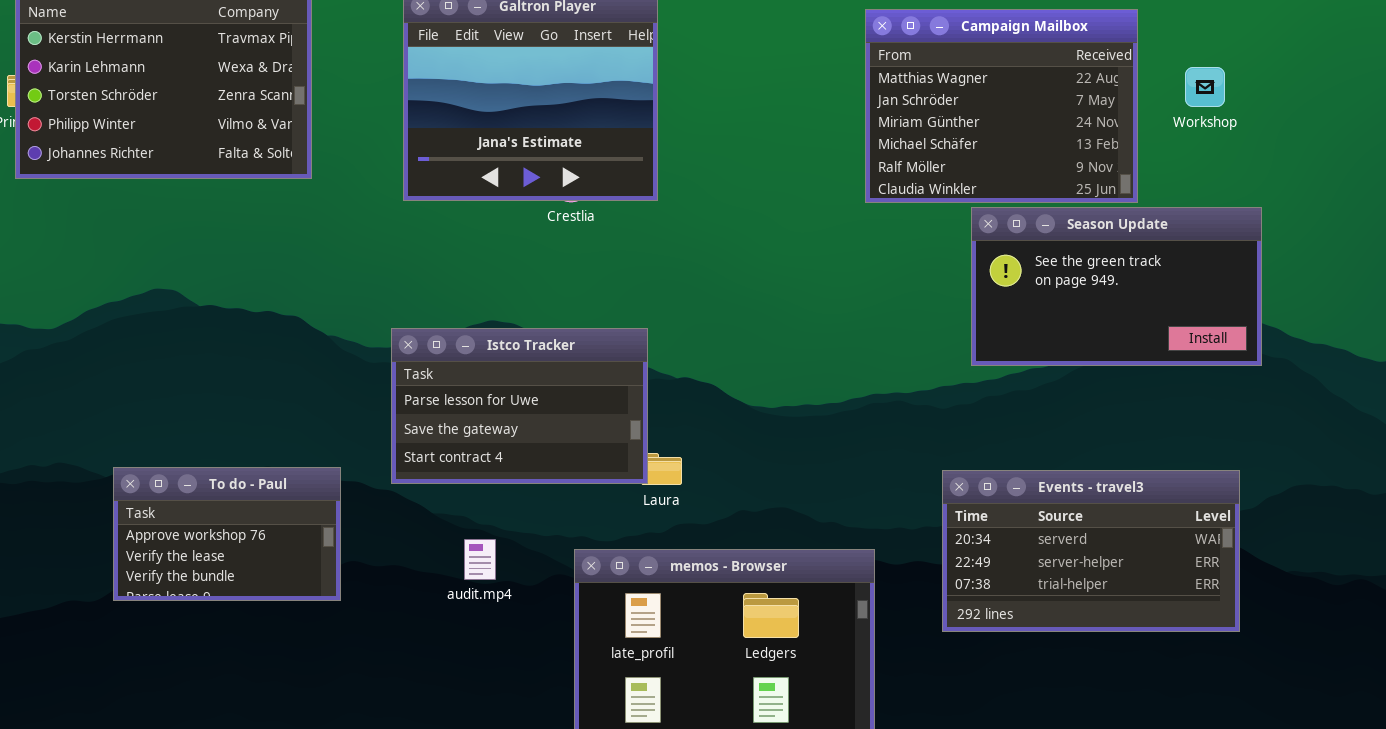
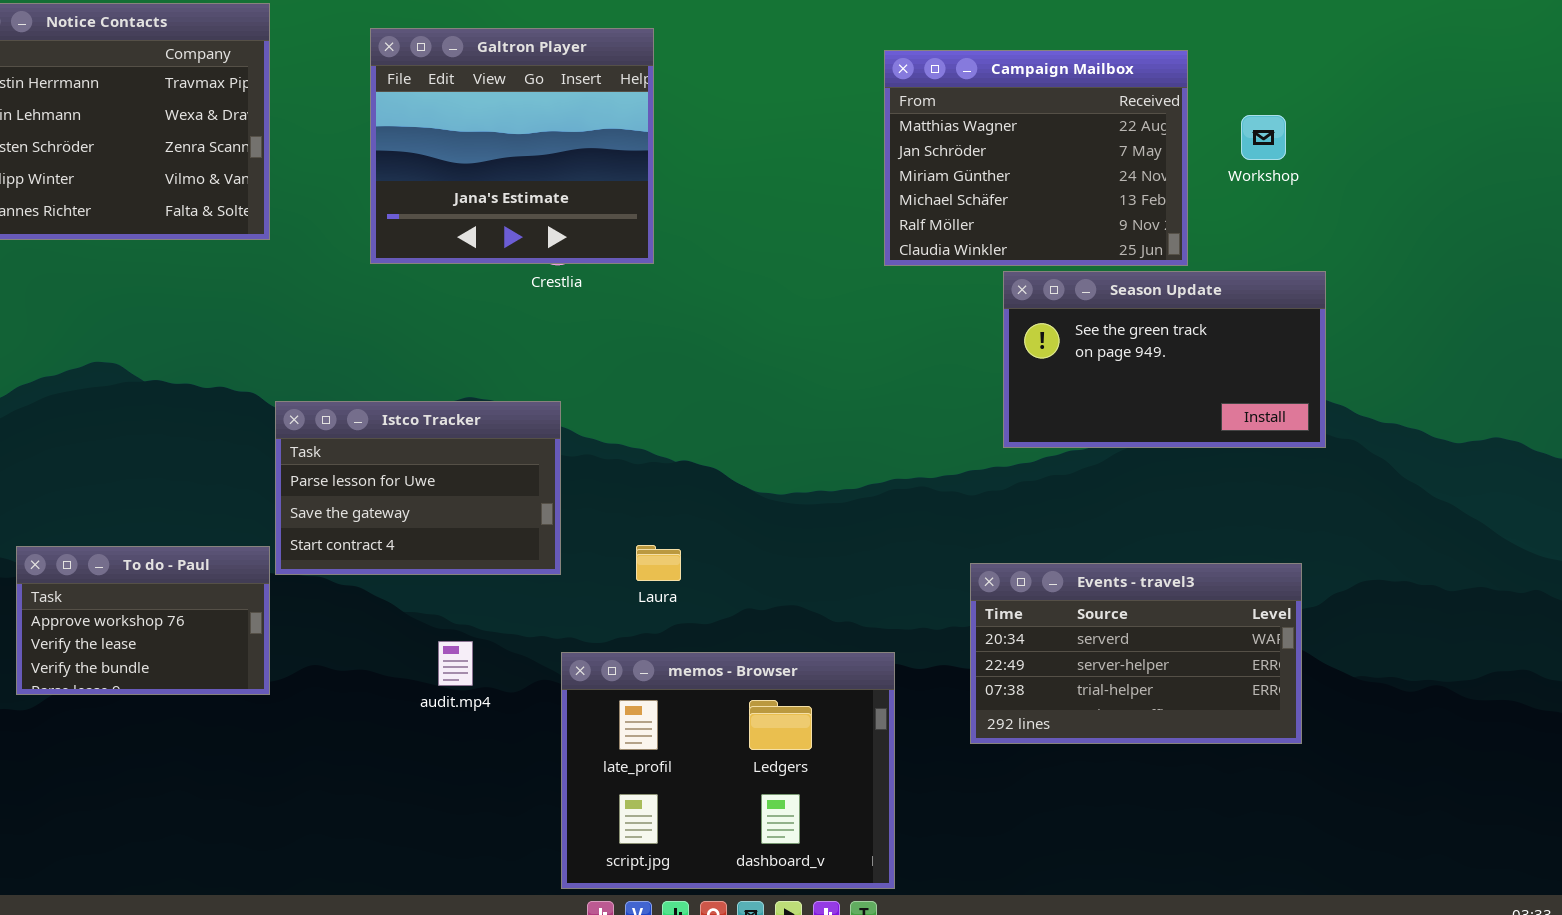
Istco Tracker: [391,328,648,484] -> [275,401,561,575], moved
To do - Paul: [113,467,341,601] -> [16,546,270,695], moved

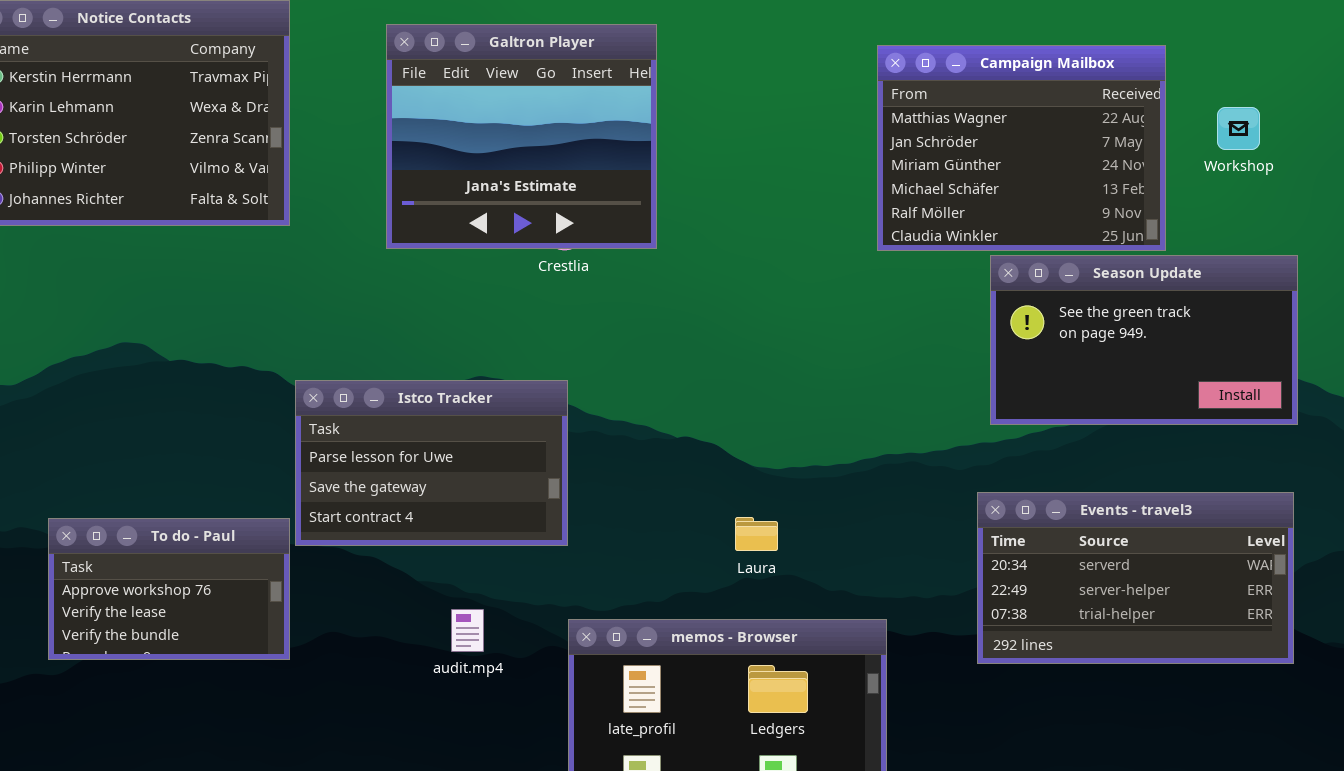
Laura: [636,545,681,581] -> [735,517,778,551], moved
Events - travel3: [970,563,1302,744] -> [977,492,1294,664], moved

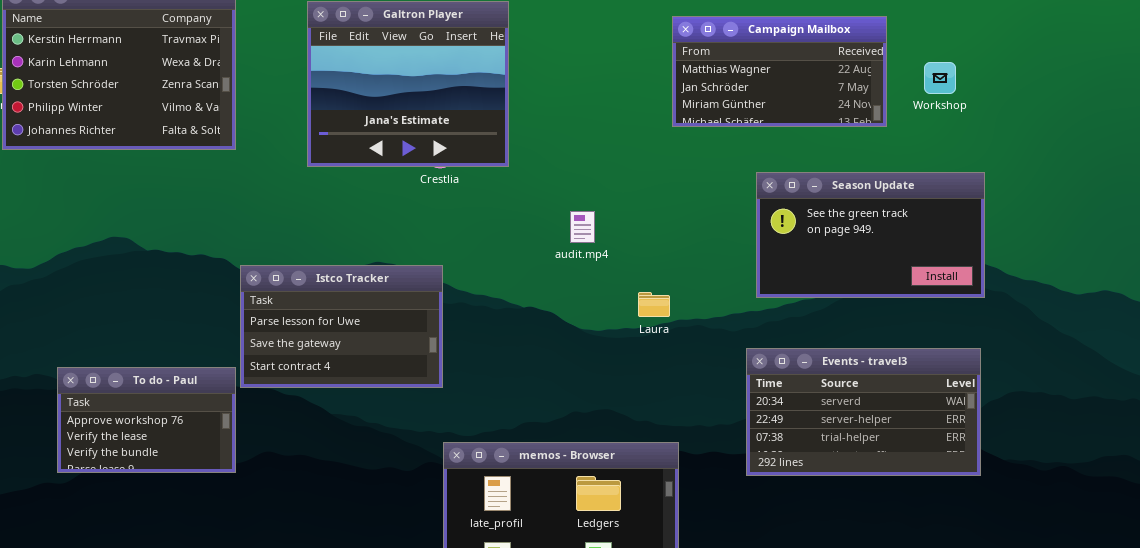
Campaign Mailbox: [877,45,1166,251] -> [672,16,887,127], resized
Laura: [735,517,778,551] -> [638,292,670,317], moved
audit.mp4: [451,609,484,652] -> [570,211,595,243], moved

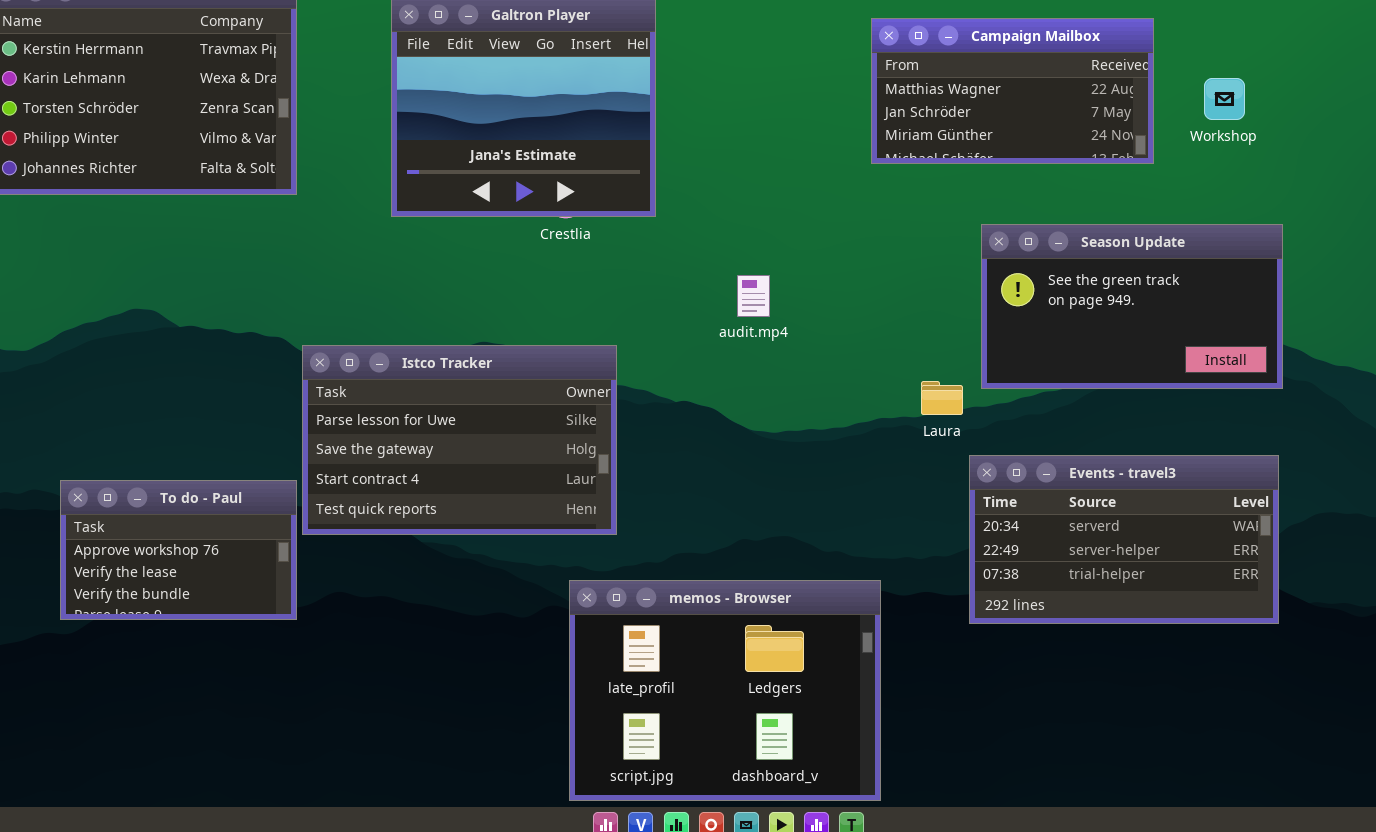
Istco Tracker: [240,265,443,388] -> [302,345,617,535], resized
Laura: [638,292,670,317] -> [921,381,963,415], moved

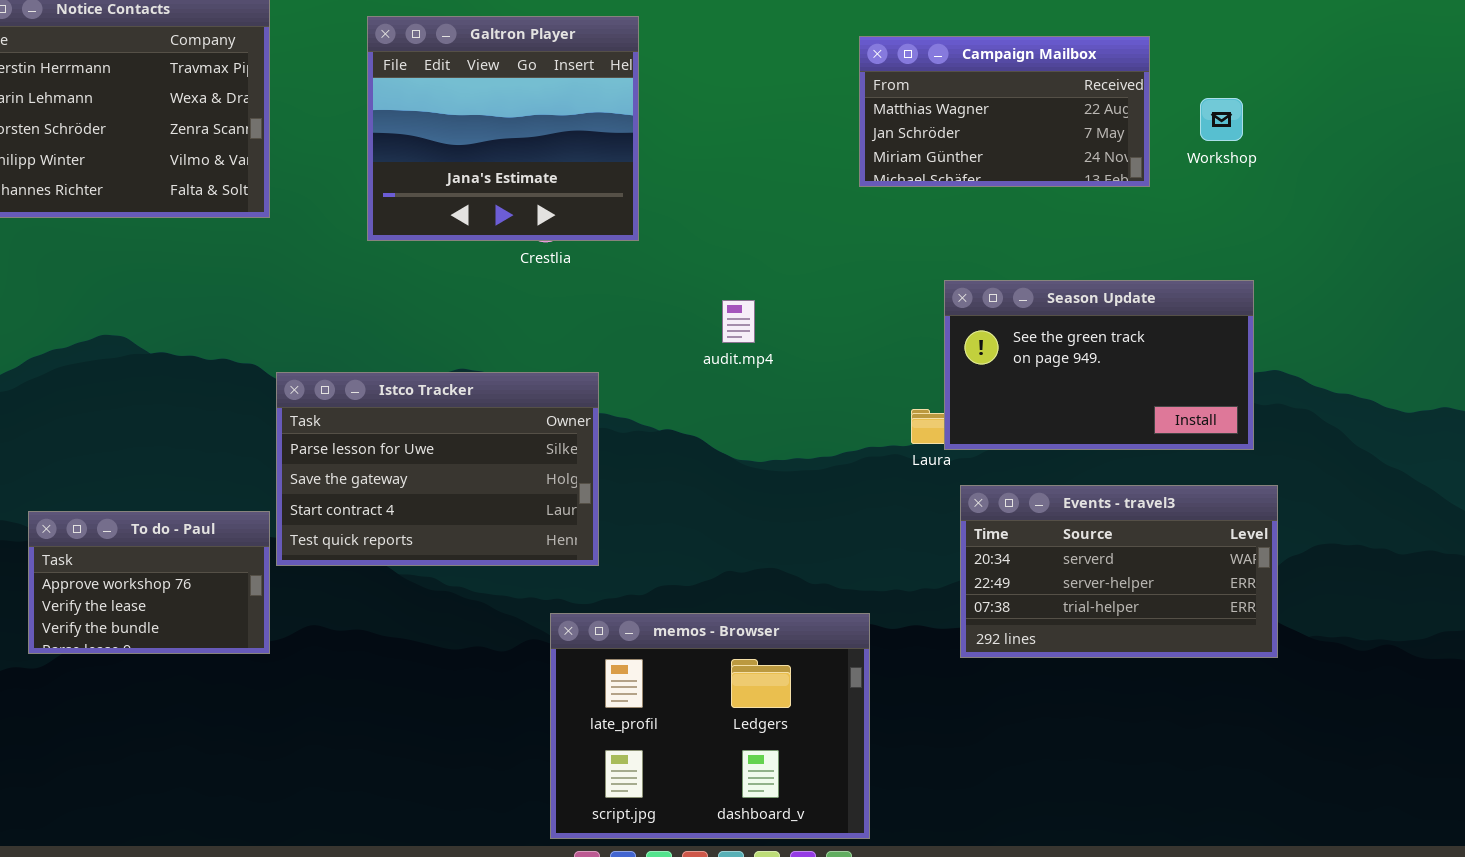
Season Update: [981,224,1283,389] -> [944,280,1254,450], moved

